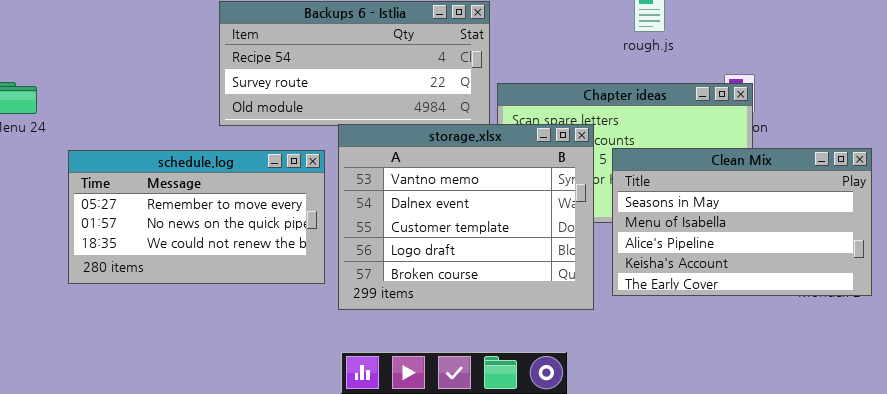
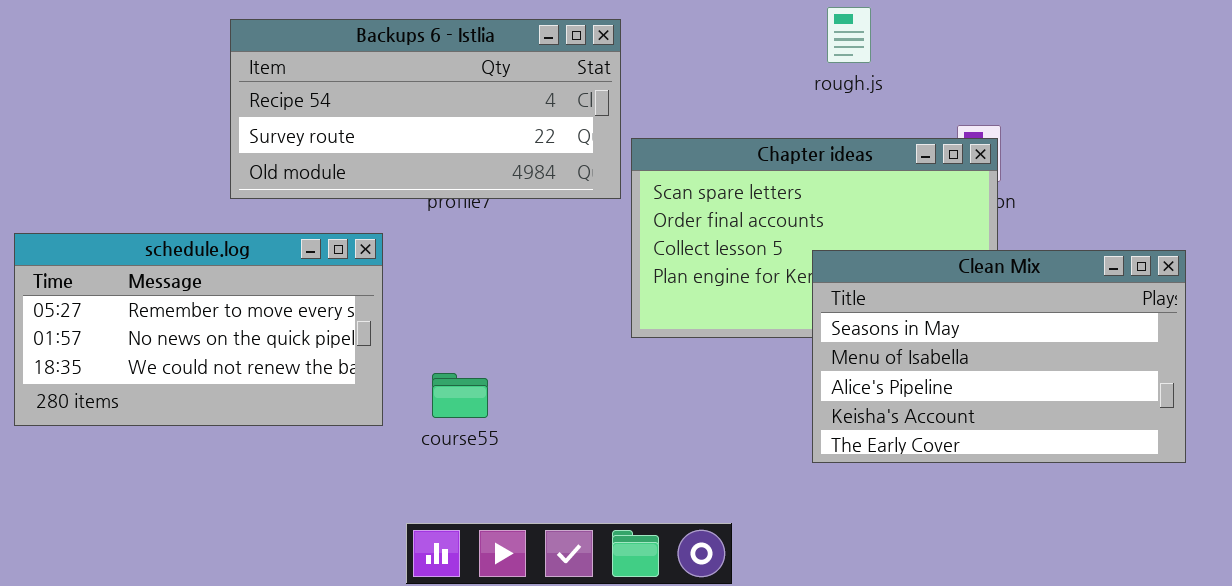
storage.xlsx: [338,124,594,310] -> none, closed
Clean Mix: [612,148,872,296] -> [812,250,1186,463], moved

